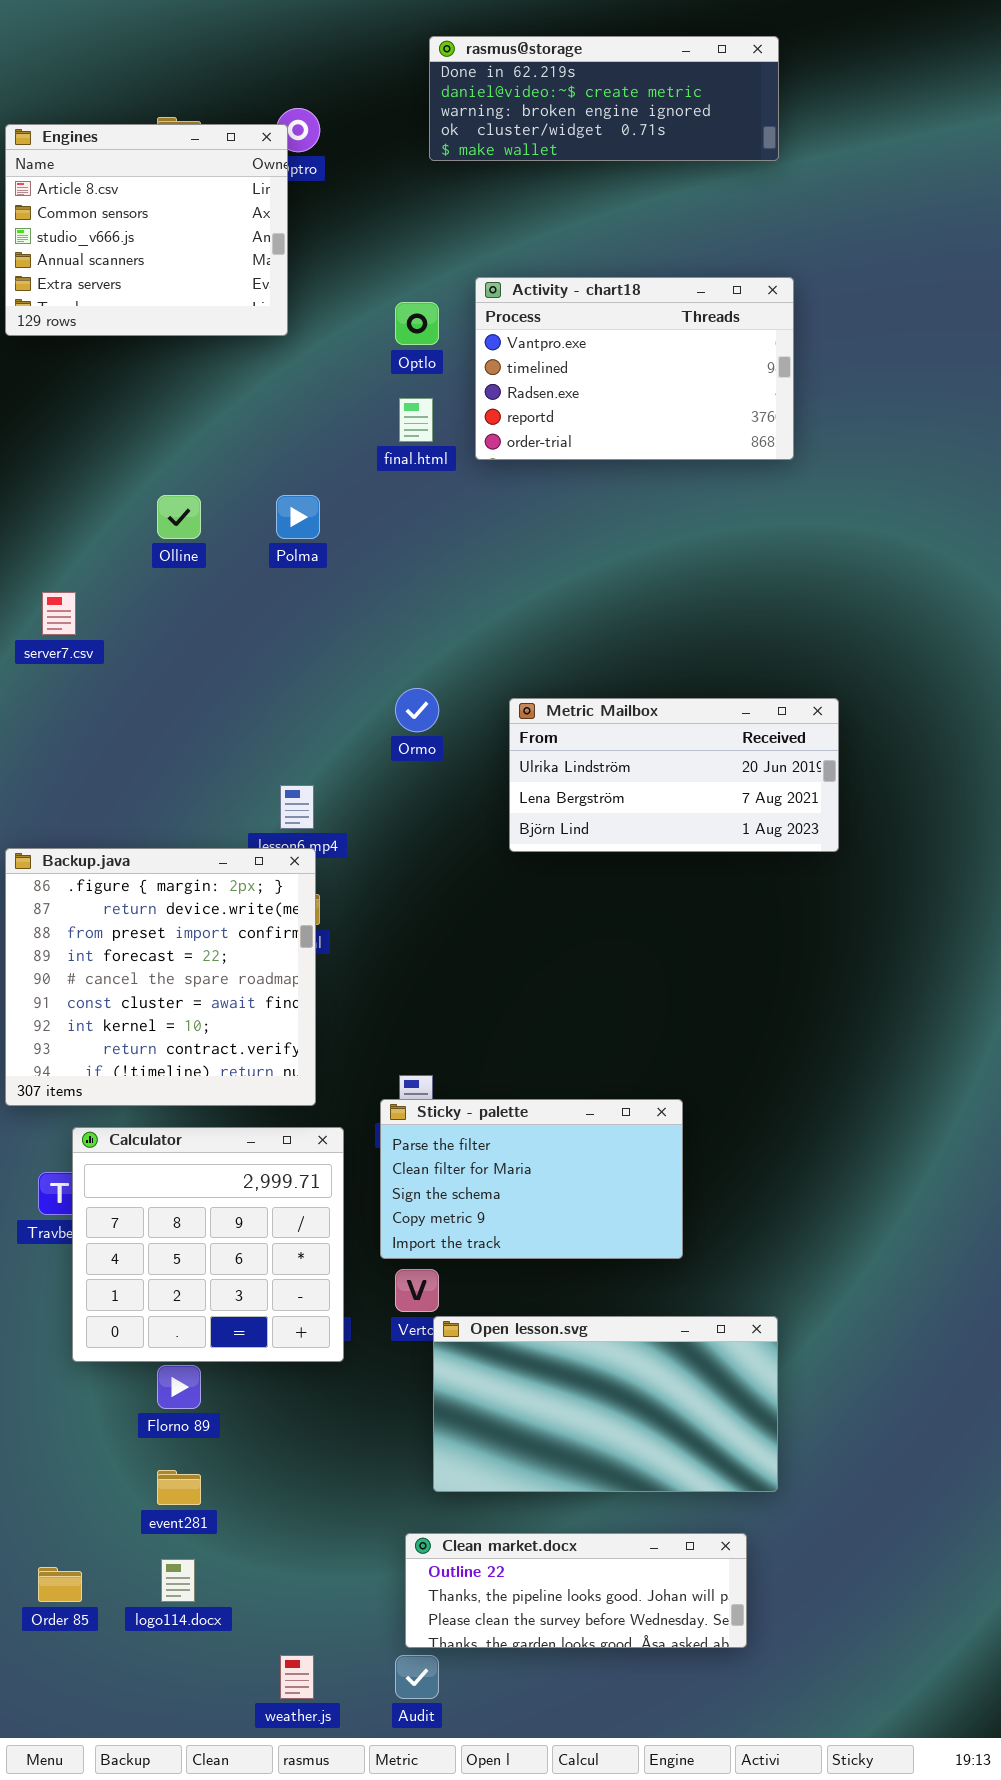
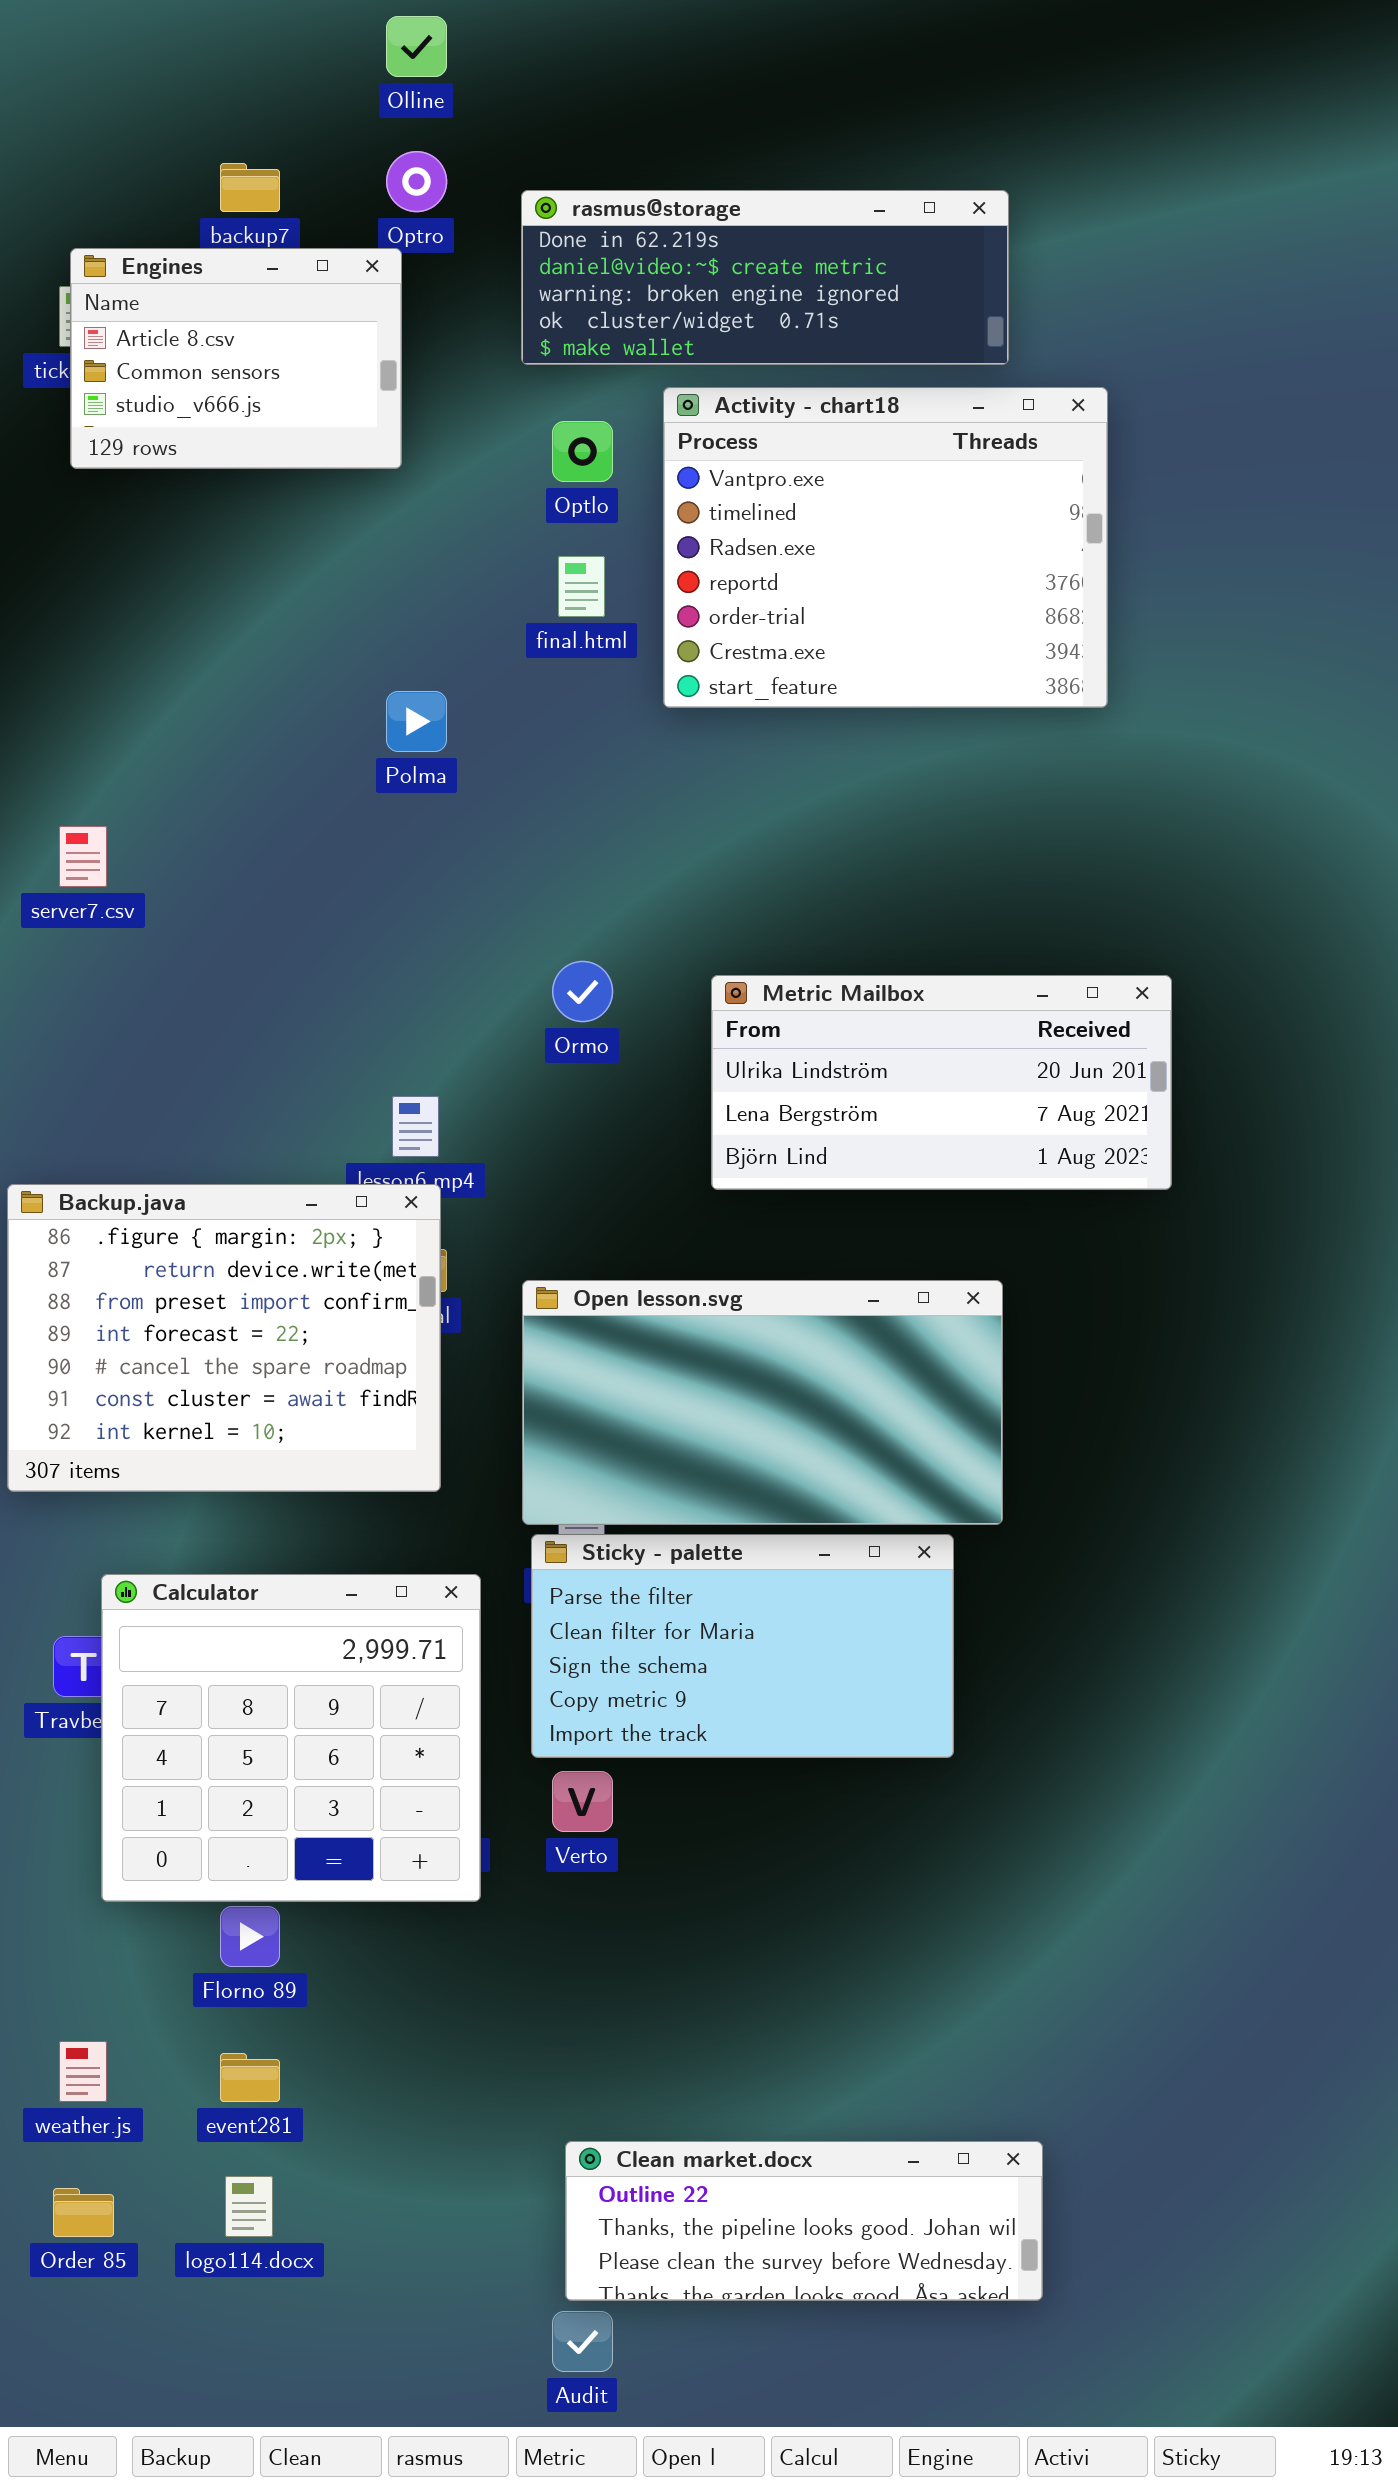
rasmus@storage: [429,36,779,161] -> [521,190,1009,365], moved
Engines: [5,124,288,336] -> [70,248,402,469], resized
Activity - chart18: [475,277,794,460] -> [663,387,1108,708], resized
Olline: [157,495,201,539] -> [386,16,447,77], moved
Backup.java: [5,848,316,1106] -> [7,1184,441,1492], resized
Open lesson.svg: [433,1316,778,1492] -> [522,1280,1003,1525], moved
weather.js: [280,1655,314,1699] -> [59,2041,107,2102], moved

